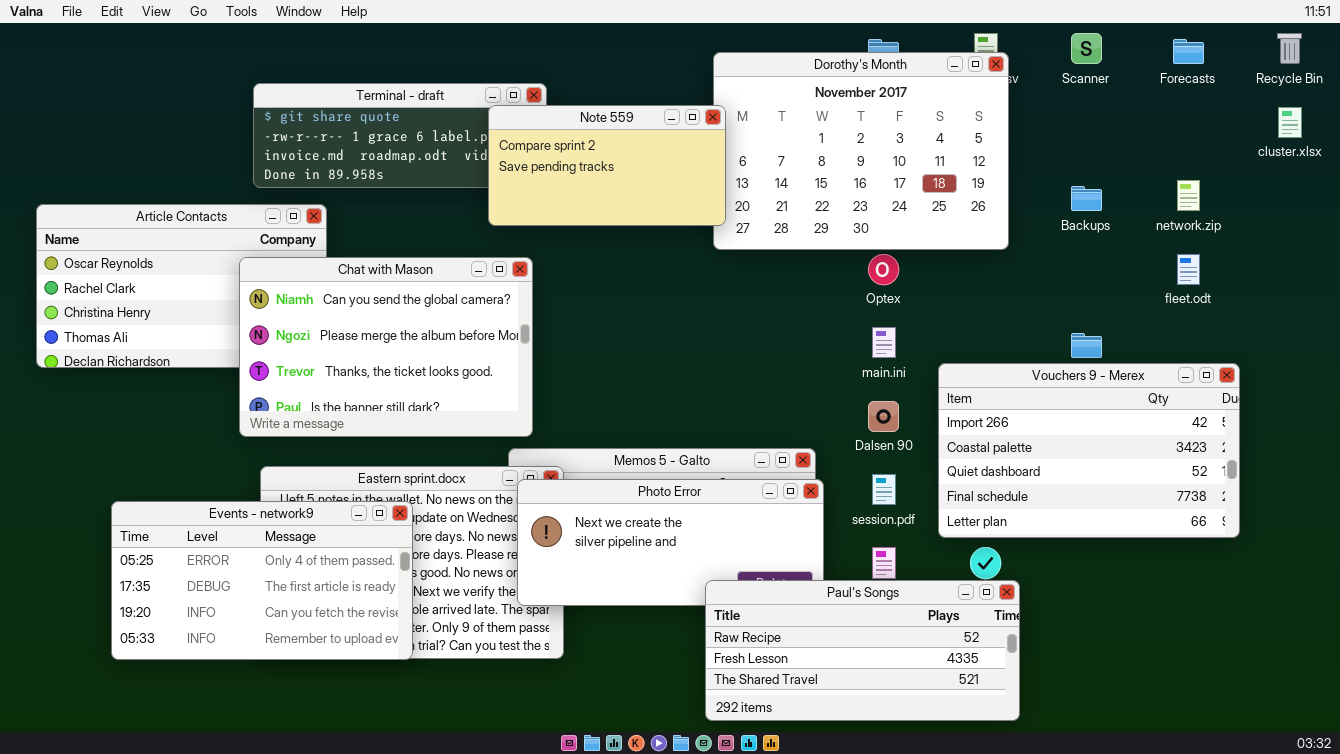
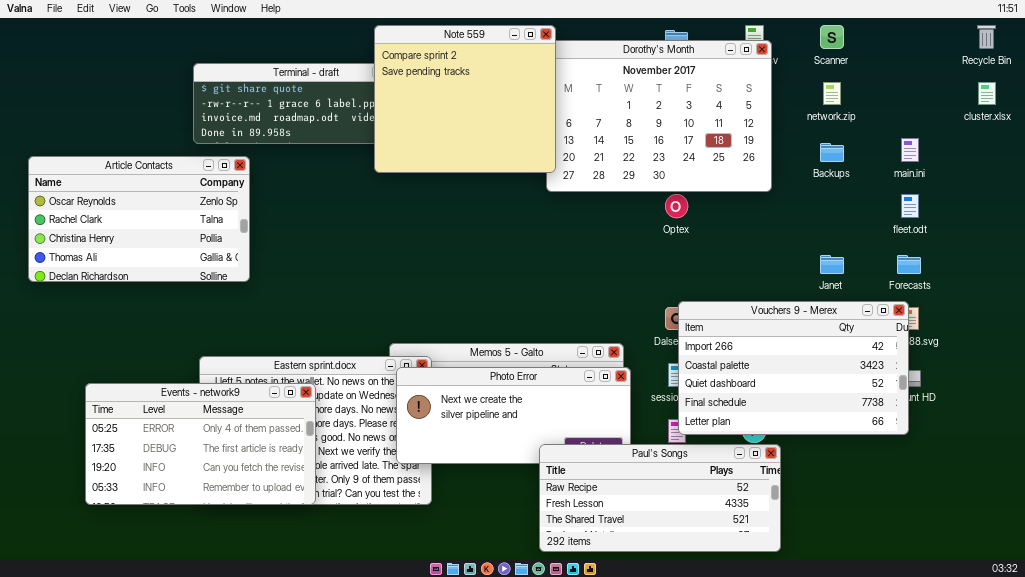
Forecasts: [1173,39,1204,64] -> [897,255,921,274], moved
Note 559: [488,105,726,226] -> [374,25,556,173], resized
network.zip: [1177,180,1200,211] -> [823,82,841,105], moved
Chat with Mason: [239,257,533,437] -> none, closed
main.ini: [872,327,896,358] -> [901,138,919,162], moved
Vouchers 9 - Merex: [938,363,1240,538] -> [678,301,909,435], moved

